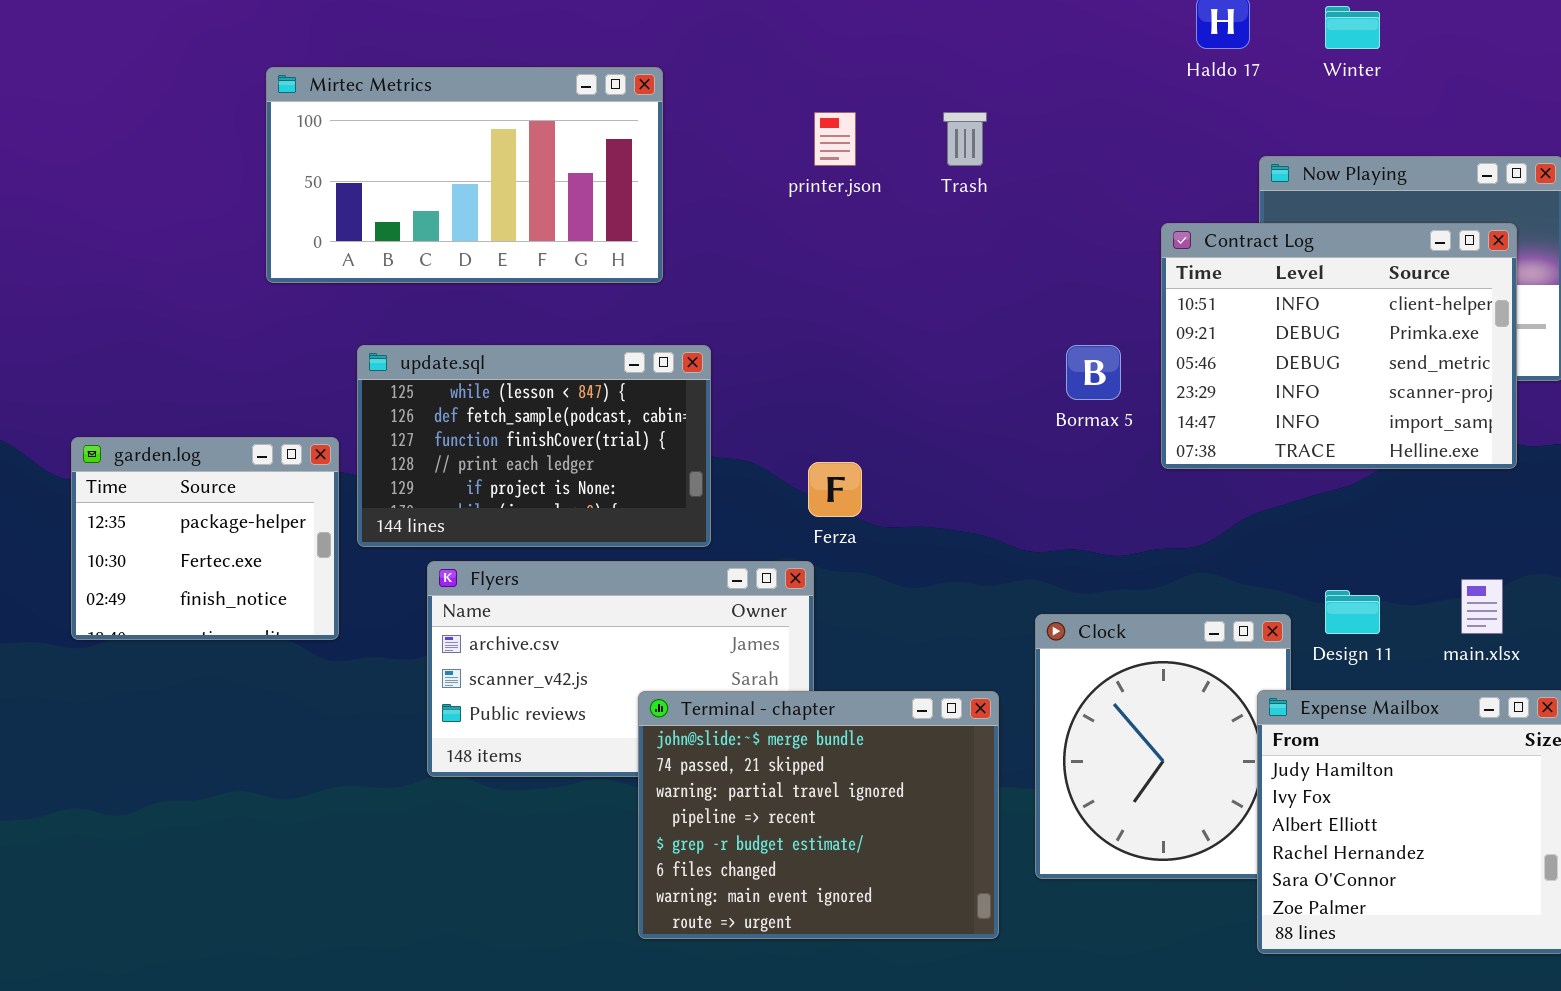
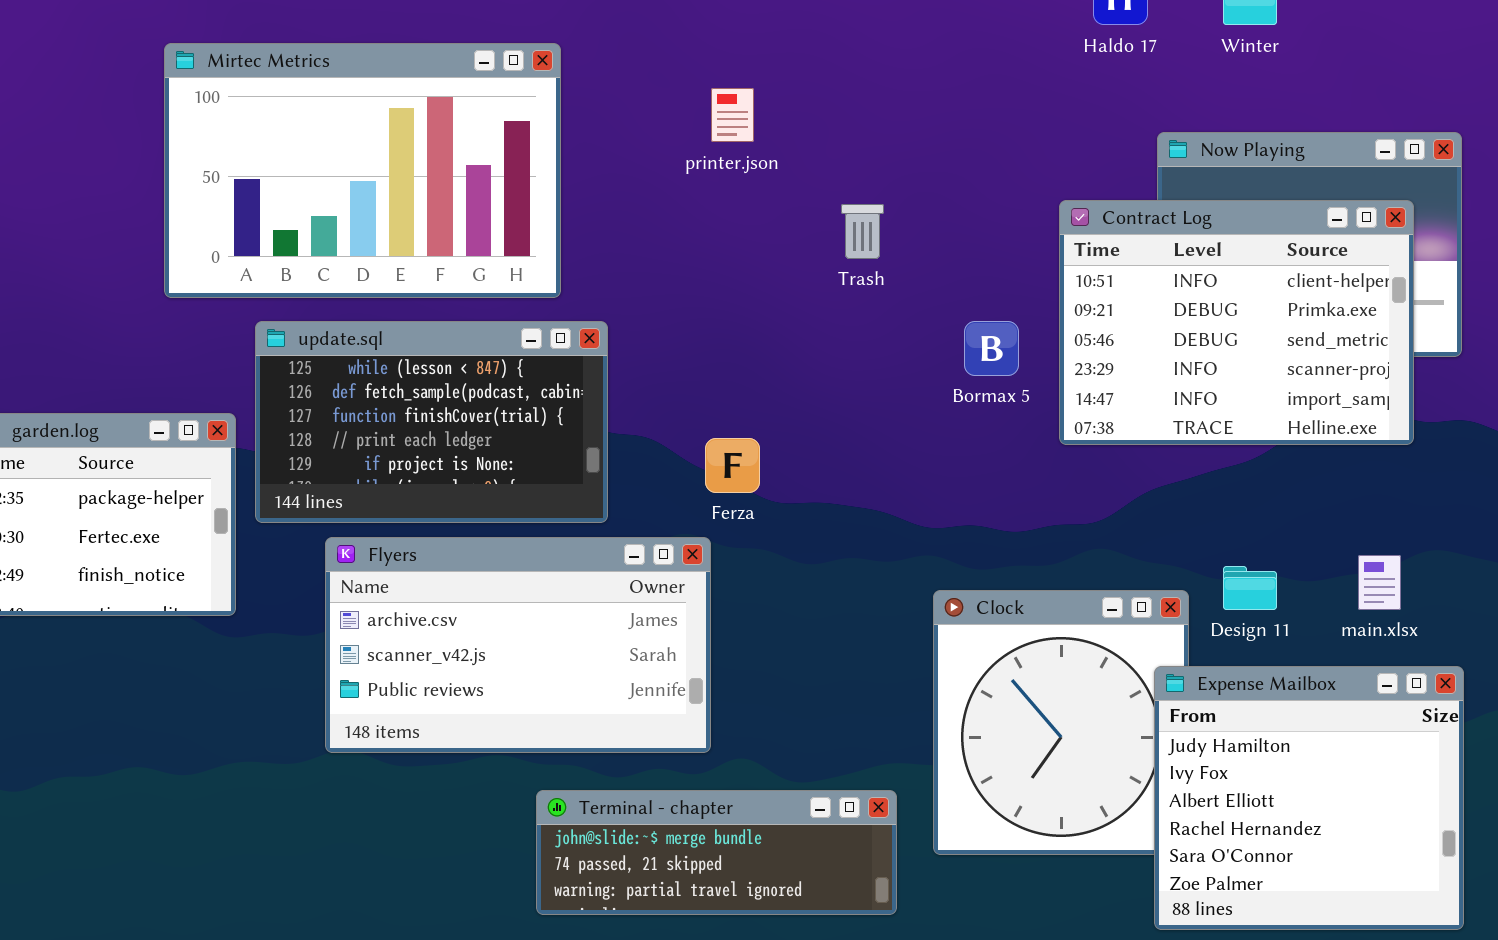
Mirtec Metrics: [266,67,663,283] -> [164,43,561,298], resized
Trash: [943,112,987,166] -> [841,204,884,259], moved
Terminal - chapter: [638,691,999,939] -> [536,790,897,915], resized

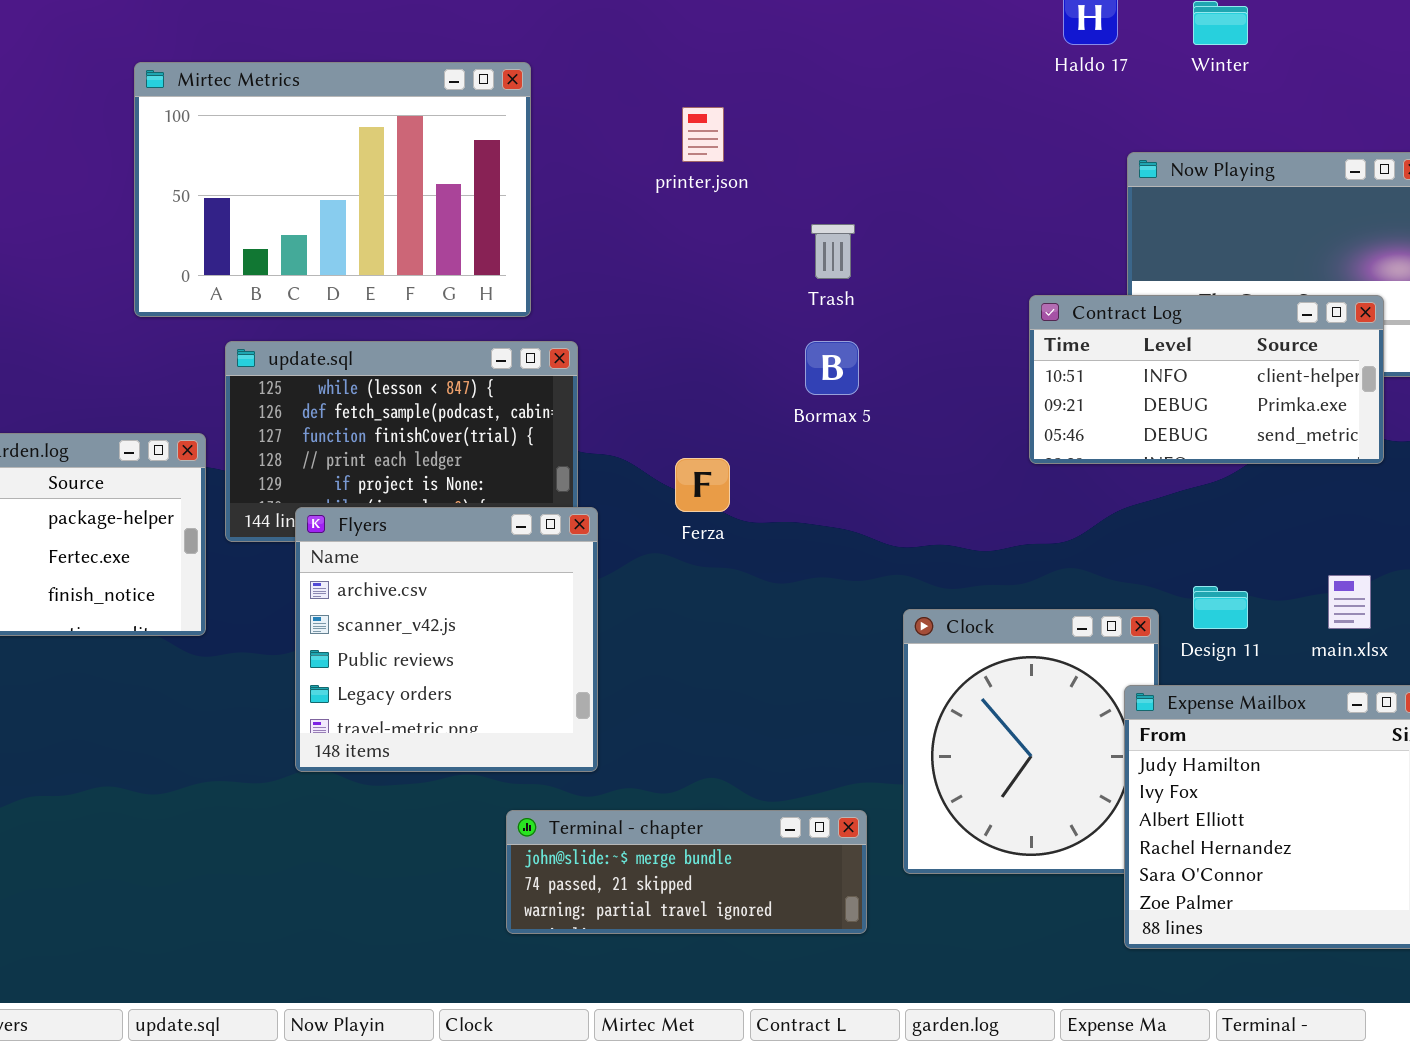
Contract Log: [1059,200,1414,445] -> [1029,295,1384,464], resized
Bormax 5: [964,321,1019,376] -> [805,341,859,395], moved
Flyers: [325,537,711,753] -> [295,507,598,772], resized

